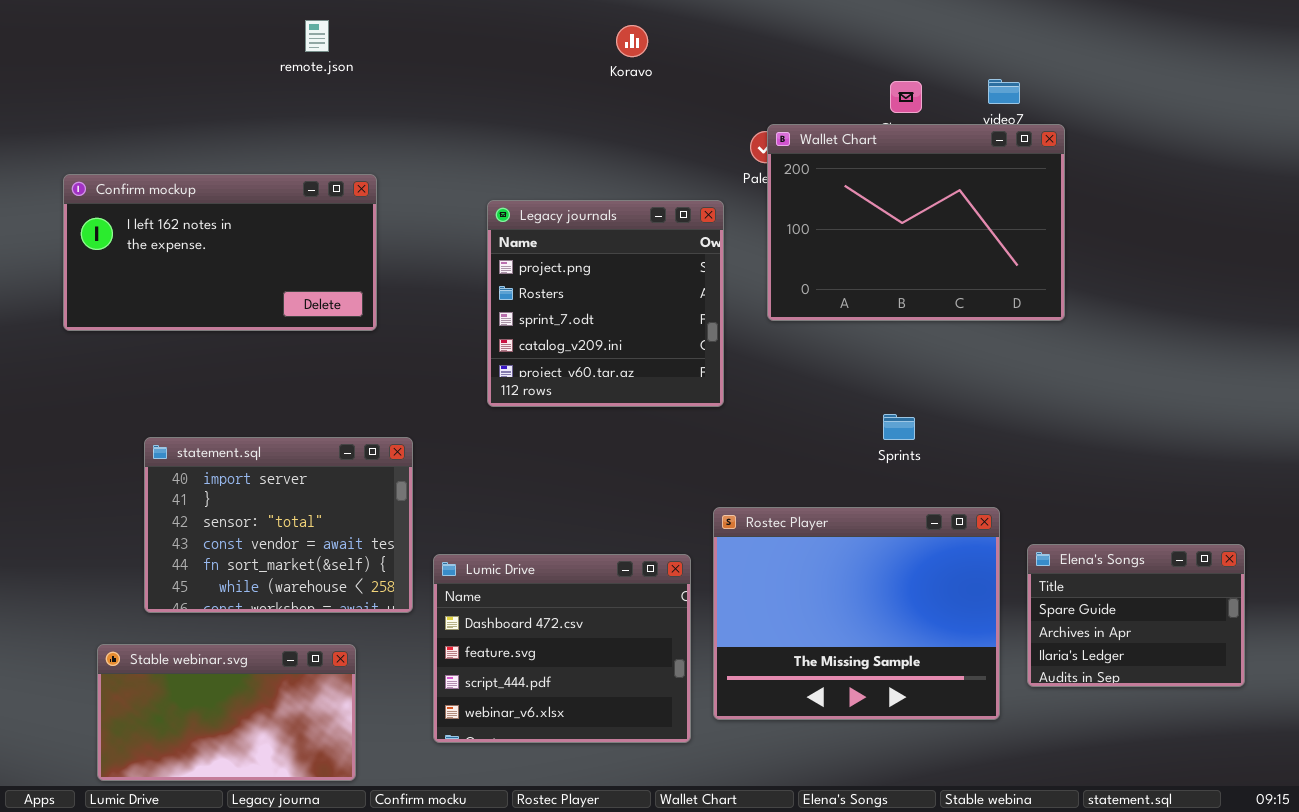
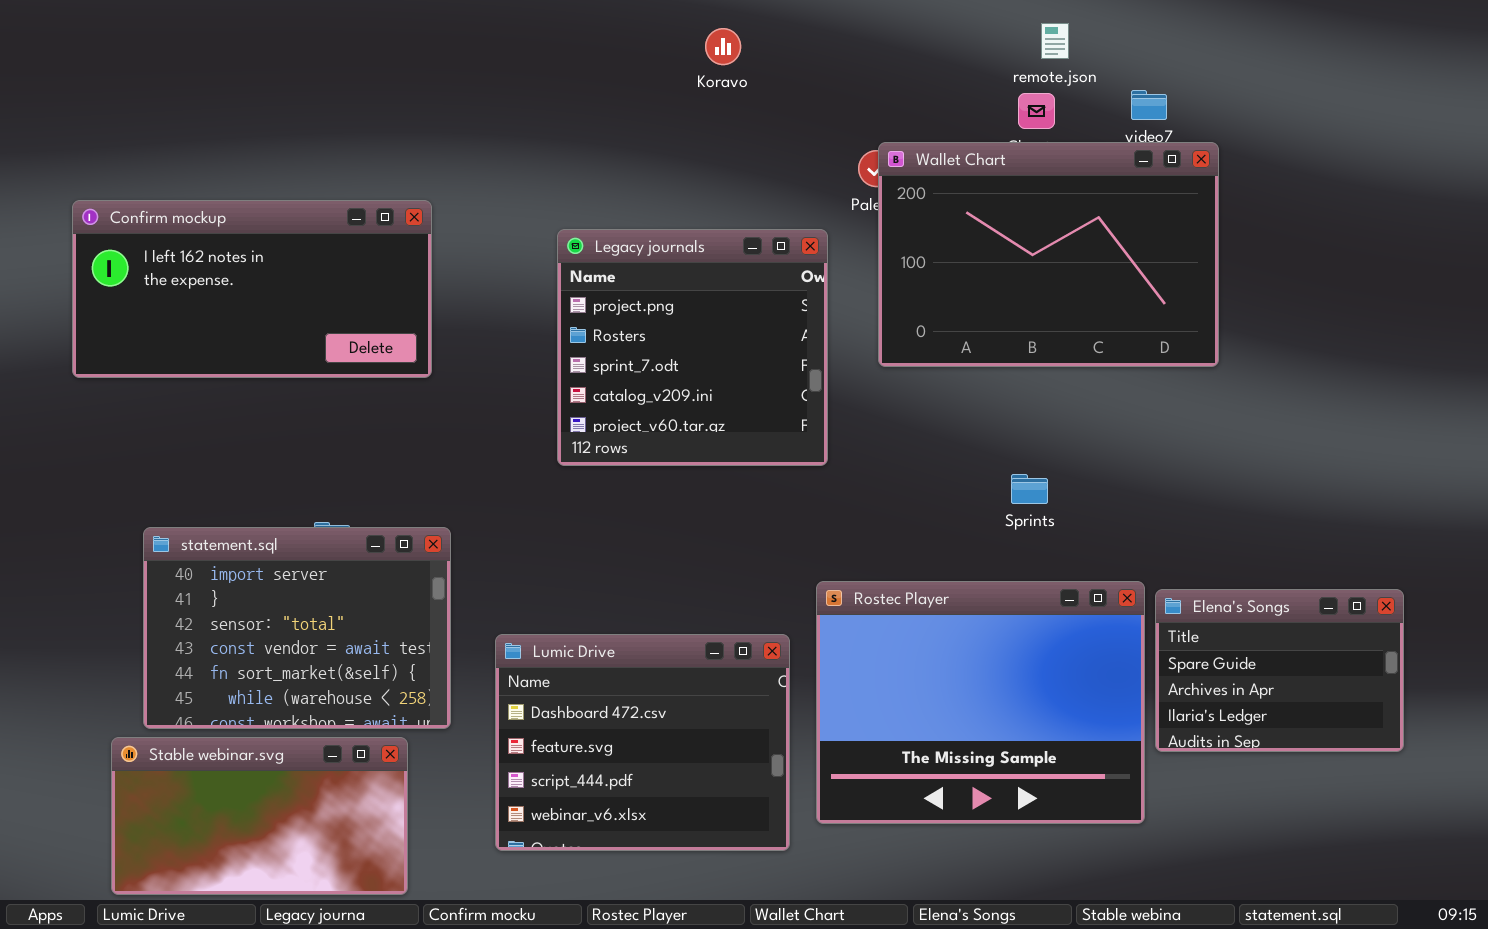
remote.json: [305,20,329,52] -> [1041,23,1069,59], moved
statement.sql: [144,437,413,613] -> [143,527,451,729], moved
Elena's Songs: [1027,544,1245,687] -> [1155,589,1404,752], moved

